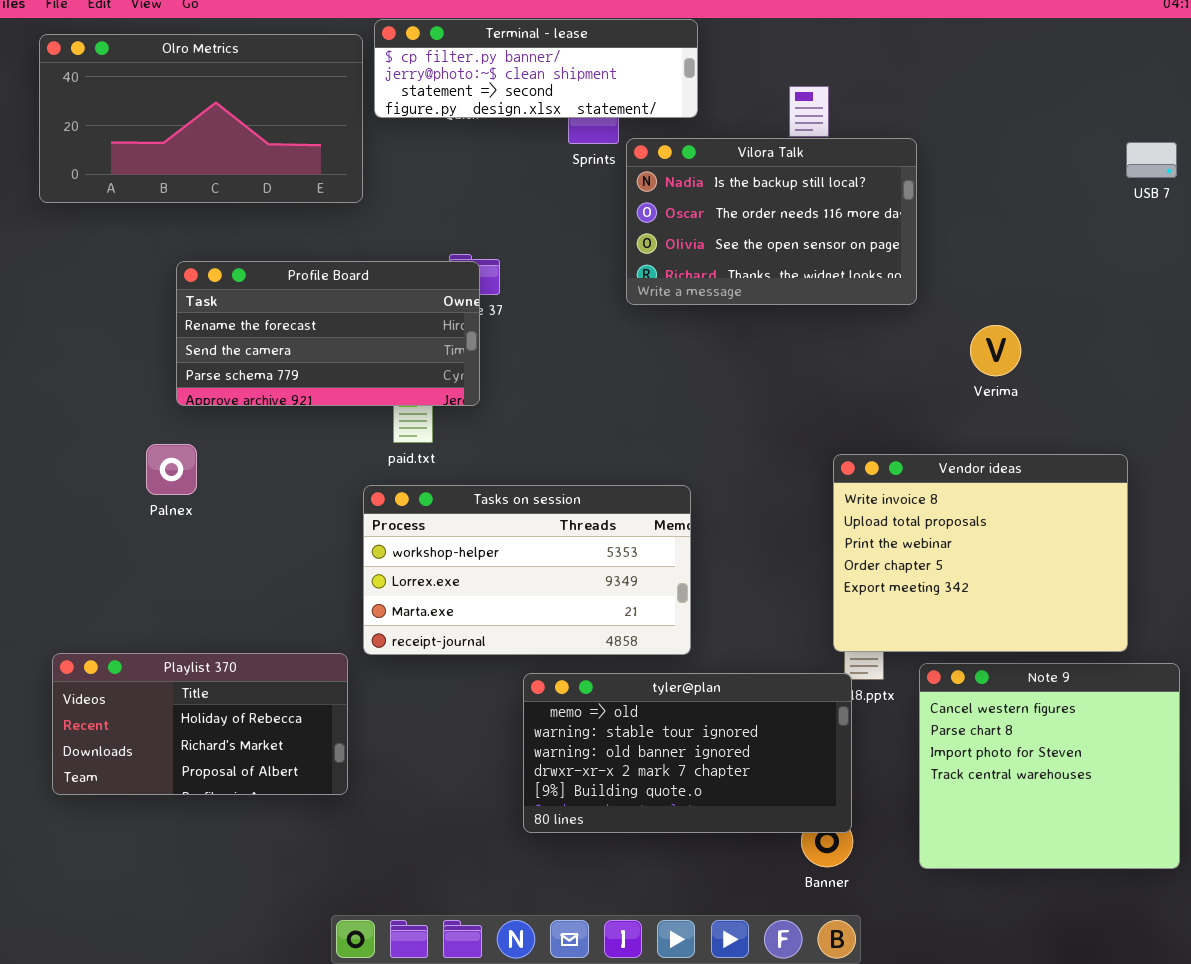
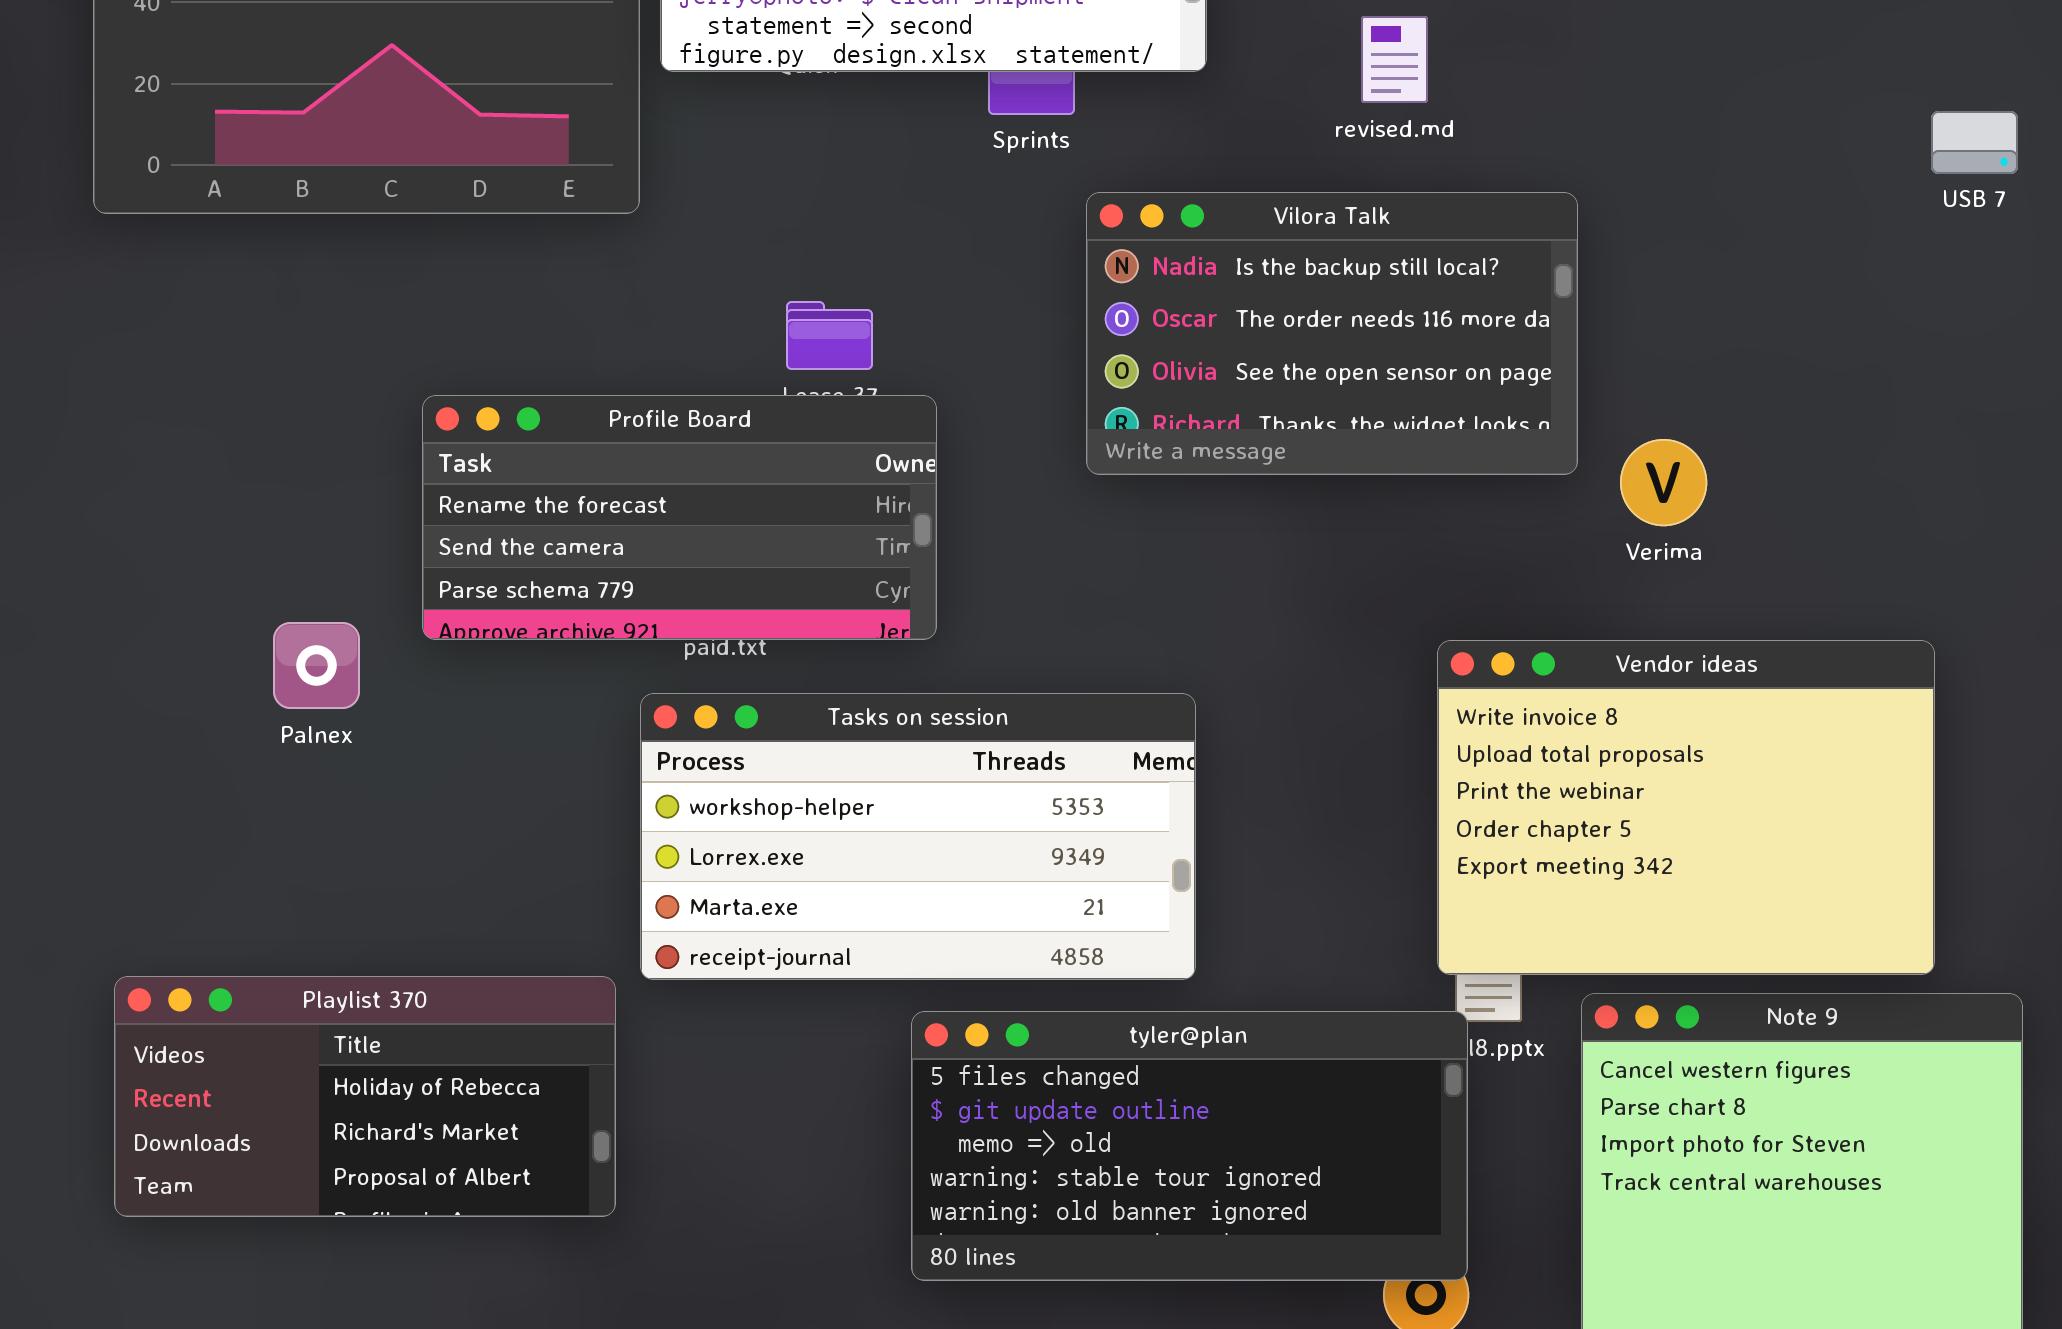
Vilora Talk: [626,138,917,305] -> [1086,192,1578,475], moved
Profile Board: [176,261,480,406] -> [422,395,937,640], moved
Verima: [970,325,1021,376] -> [1620,439,1707,526], moved
tyler@plan: [523,673,852,833] -> [911,1011,1468,1281], scrolled up 2 rows

